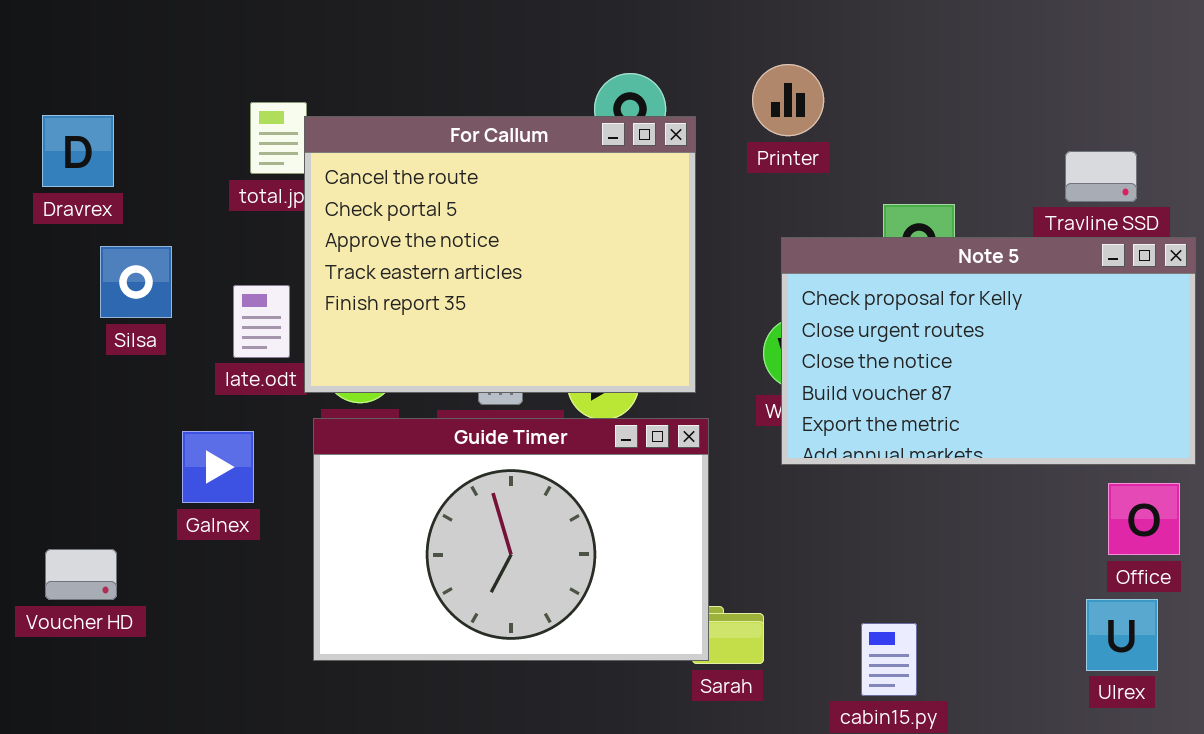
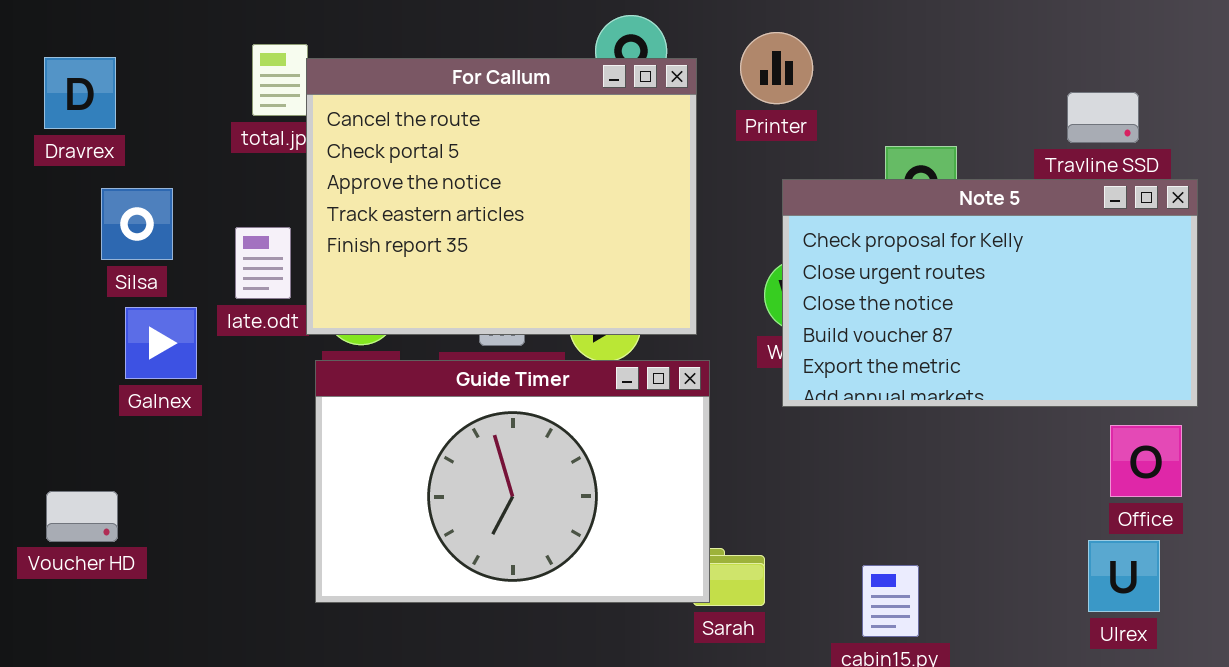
Printer: [752,64,824,136] -> [740,32,813,104], moved
Galnex: [182,431,254,503] -> [125,307,197,379], moved

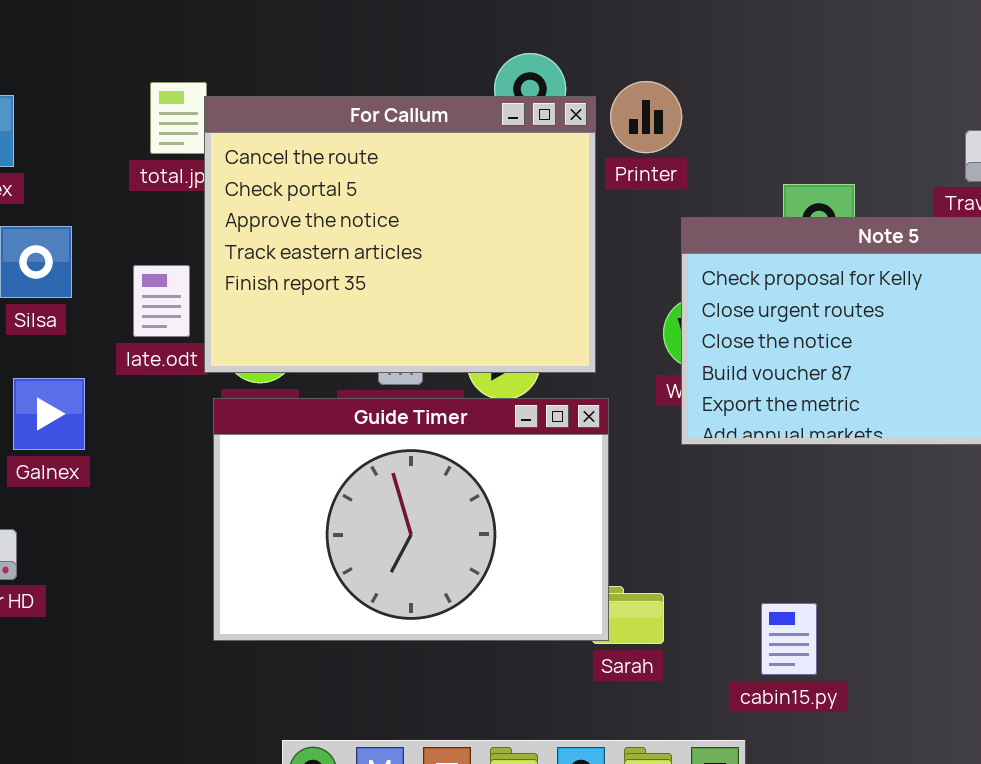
Printer: [740,32,813,104] -> [610,81,682,153], moved
Galnex: [125,307,197,379] -> [13,378,85,450], moved

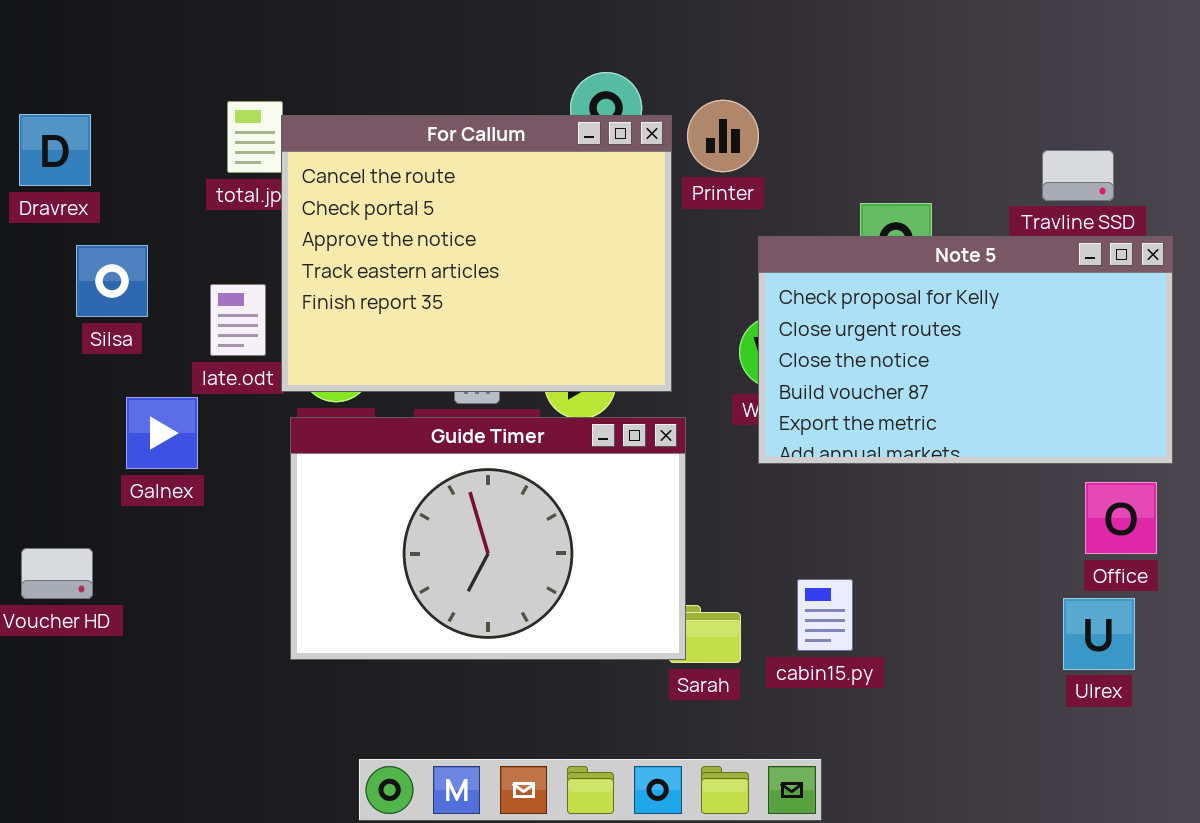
Galnex: [13,378,85,450] -> [126,397,198,469], moved
cabin15.py: [761,603,817,675] -> [797,579,853,651], moved

